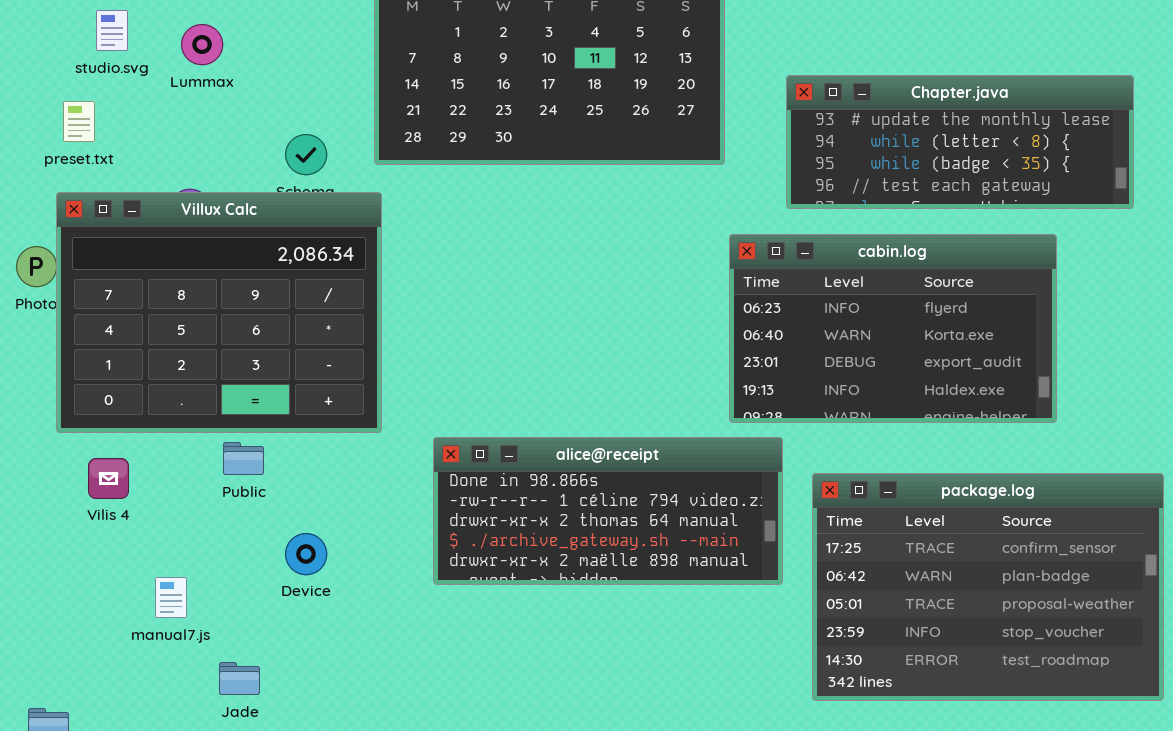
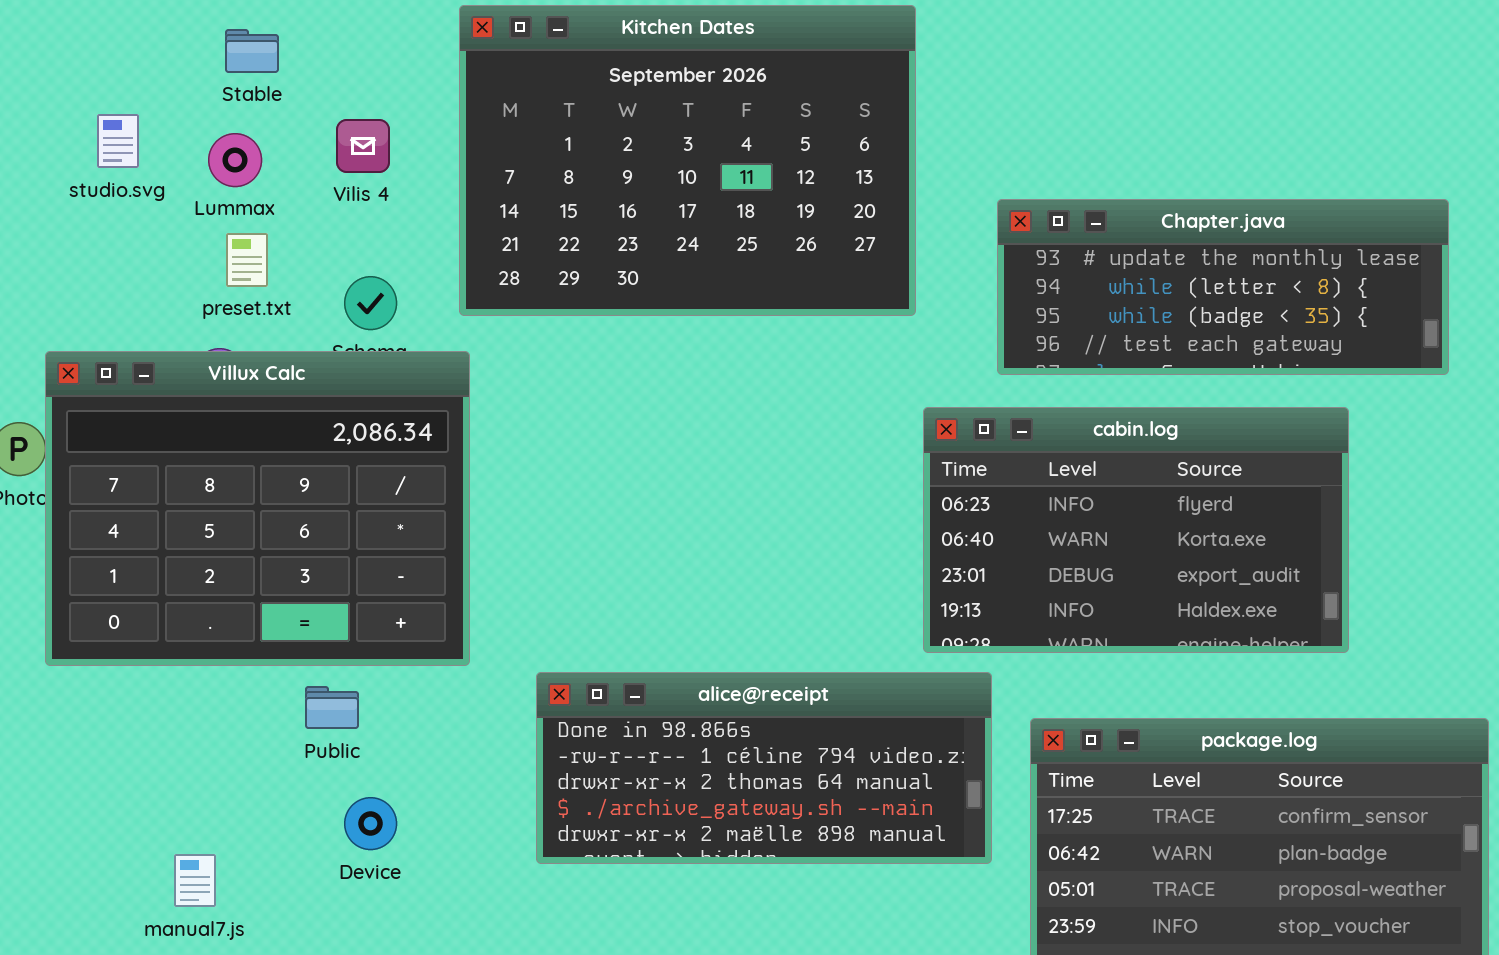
preset.txt: [63,101,95,142] -> [226,233,268,287], moved
Public: [223,442,264,475] -> [305,686,359,729], moved
Vilis 4: [88,458,129,499] -> [336,119,390,173], moved

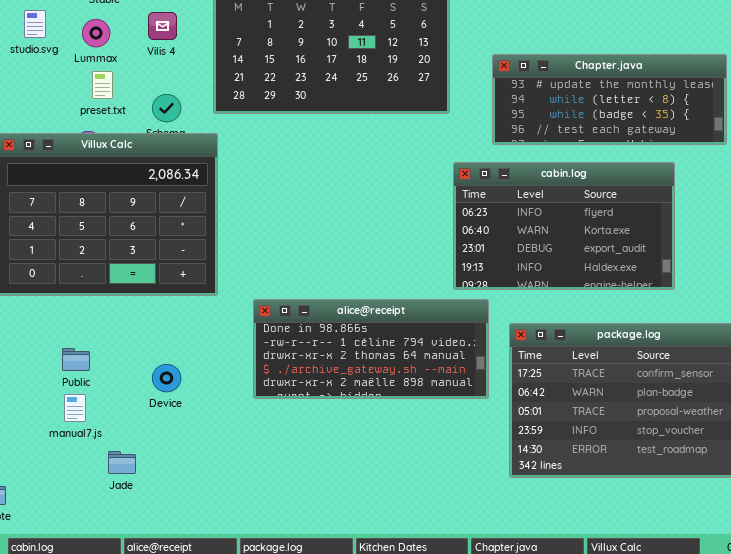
Public: [305,686,359,729] -> [62,348,90,371], moved

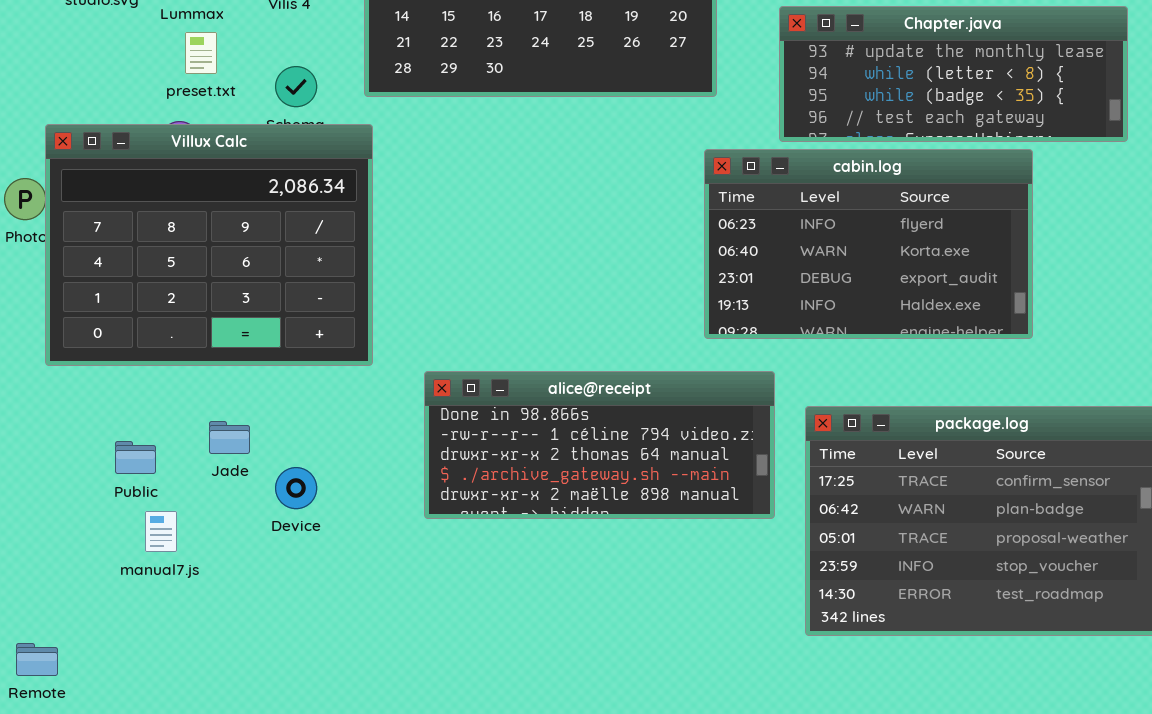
cabin.log: [453,162,675,290] -> [704,149,1033,339], moved
Public: [62,348,90,371] -> [115,441,156,474], moved
Jade: [108,451,136,474] -> [209,421,250,454], moved

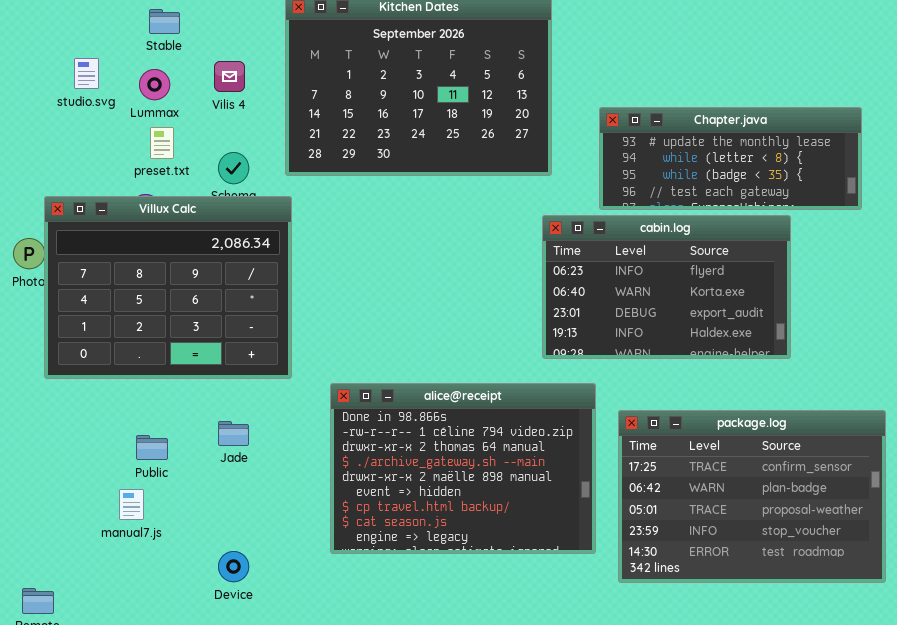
alice@receipt: [424,371,775,519] -> [330,383,596,554], resized
Jade: [209,421,250,454] -> [218,421,249,446], moved
Public: [115,441,156,474] -> [136,435,168,460], moved
Device: [275,467,317,509] -> [218,551,249,582], moved

